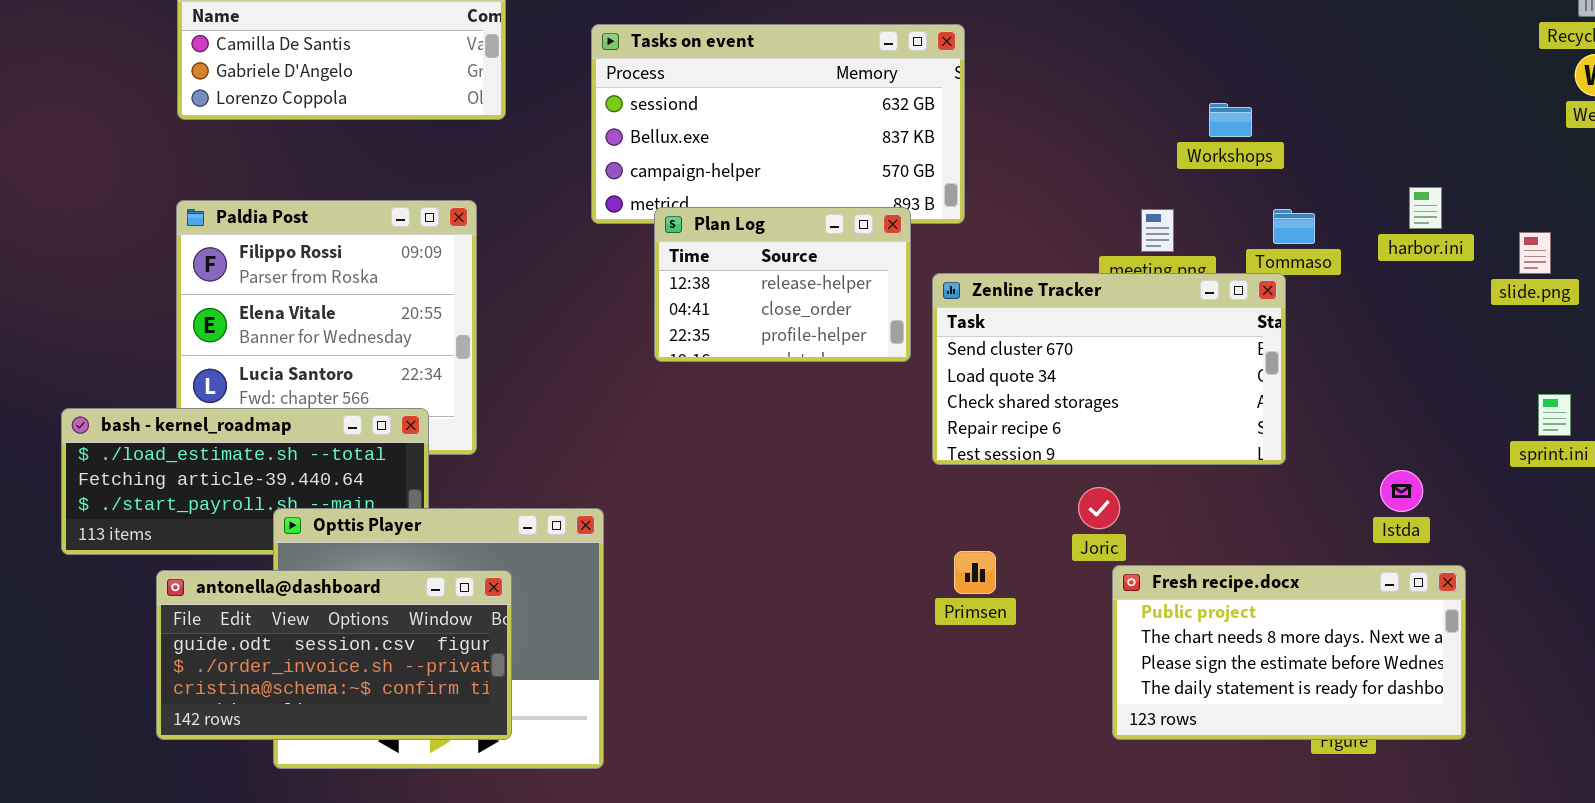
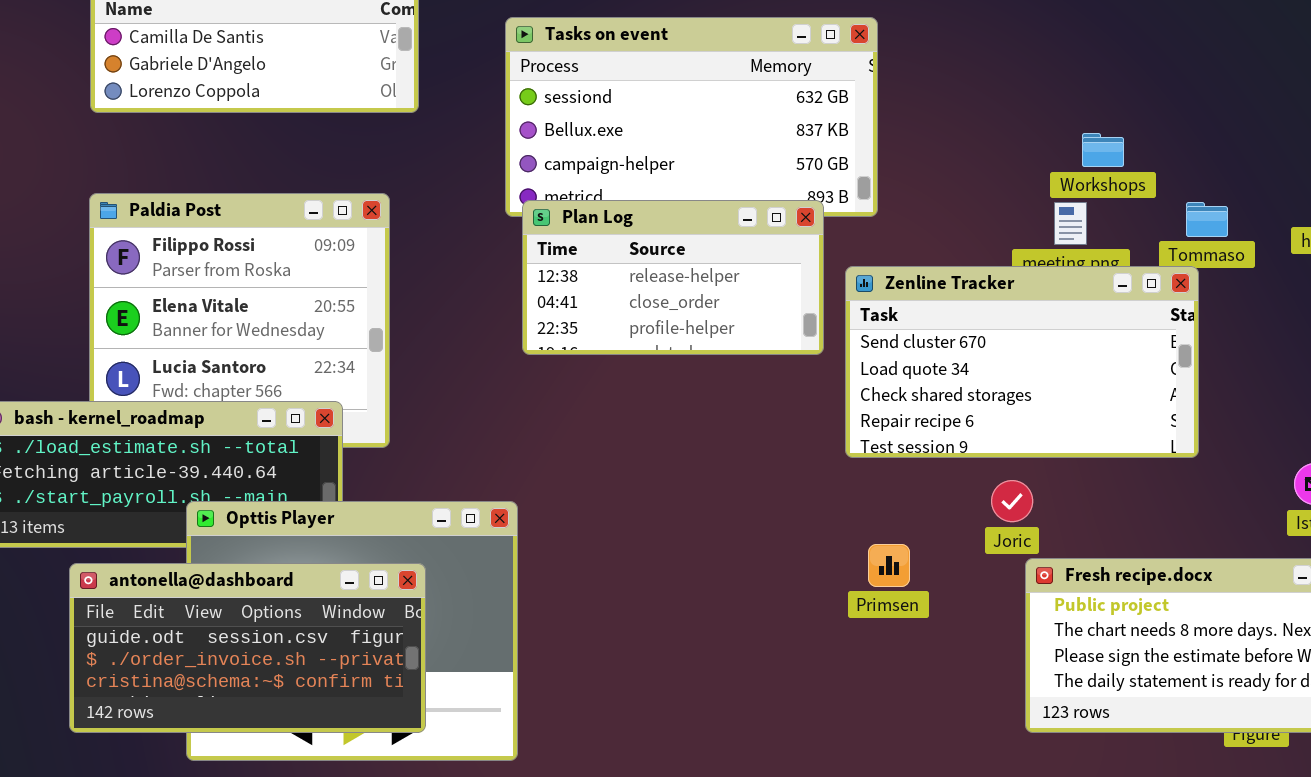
Workshops: [1209,103,1252,137] -> [1082,133,1124,167], moved
Plan Log: [654,207,911,362] -> [522,200,824,355], resized

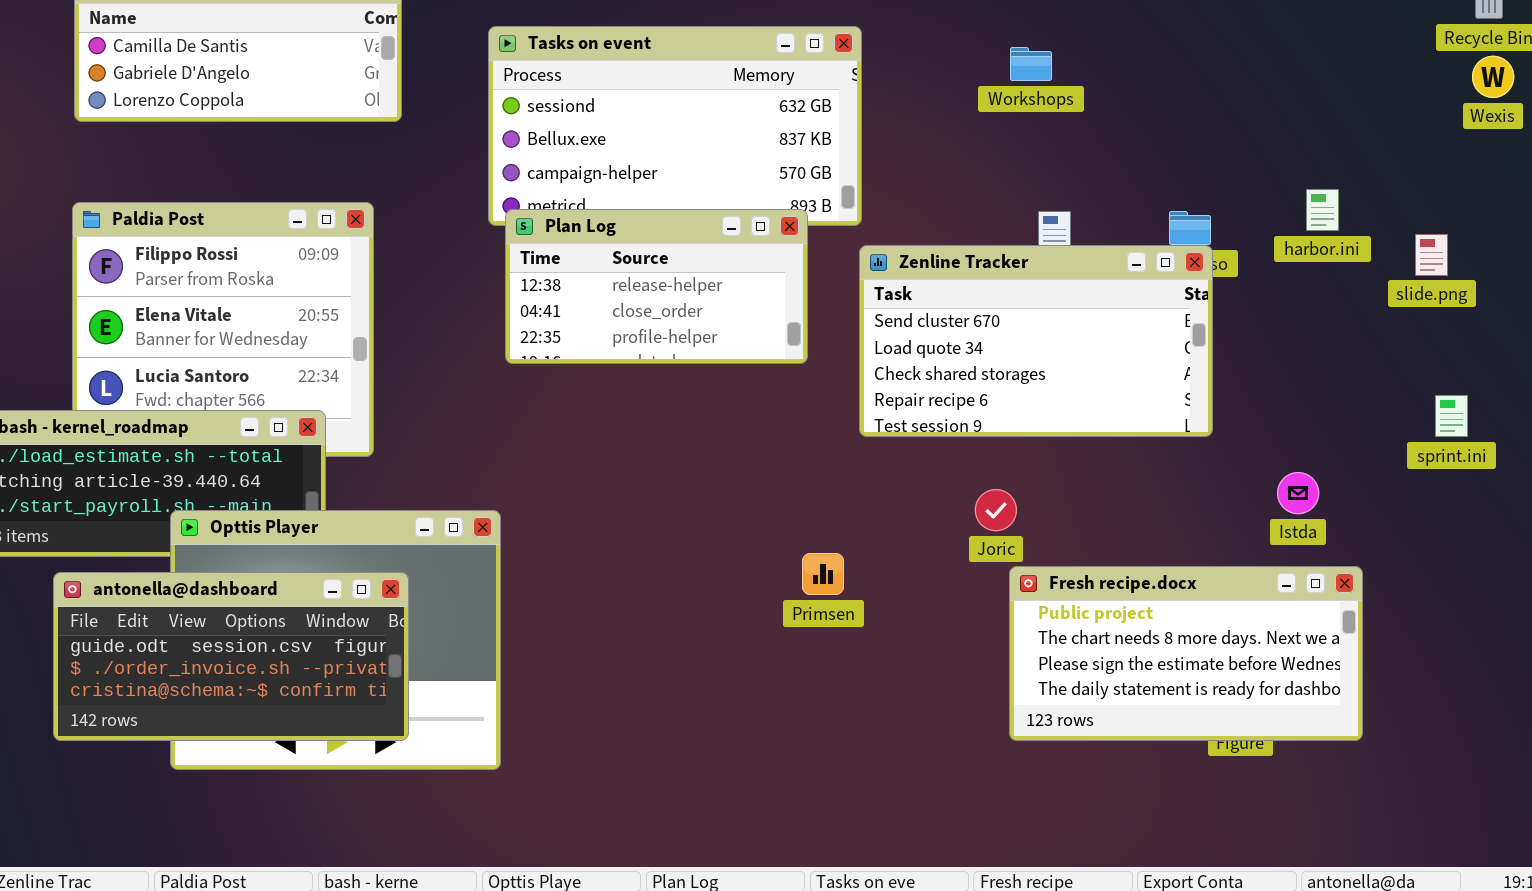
Workshops: [1082,133,1124,167] -> [1010,47,1052,81], moved
Zenline Tracker: [845,266,1199,458] -> [859,245,1213,437], moved
Primsen: [868,544,910,587] -> [802,553,844,595], moved

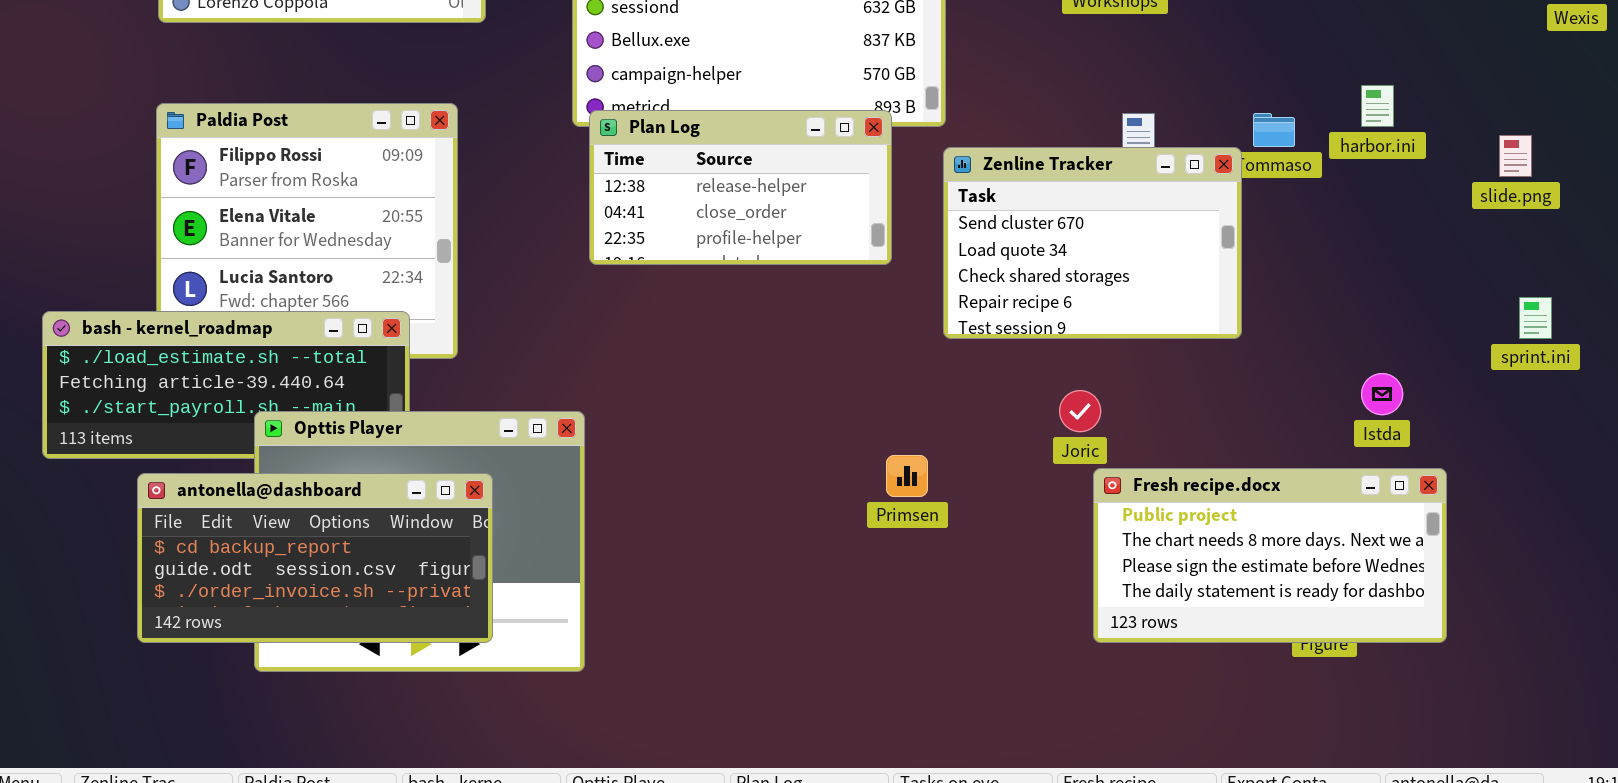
harbor.ini: [1306,189,1339,231] -> [1361,85,1394,127], moved
Zenline Tracker: [859,245,1213,437] -> [943,147,1242,339], resized
antonella@dashboard: [53,572,409,741] -> [137,473,493,643], scrolled up 1 row

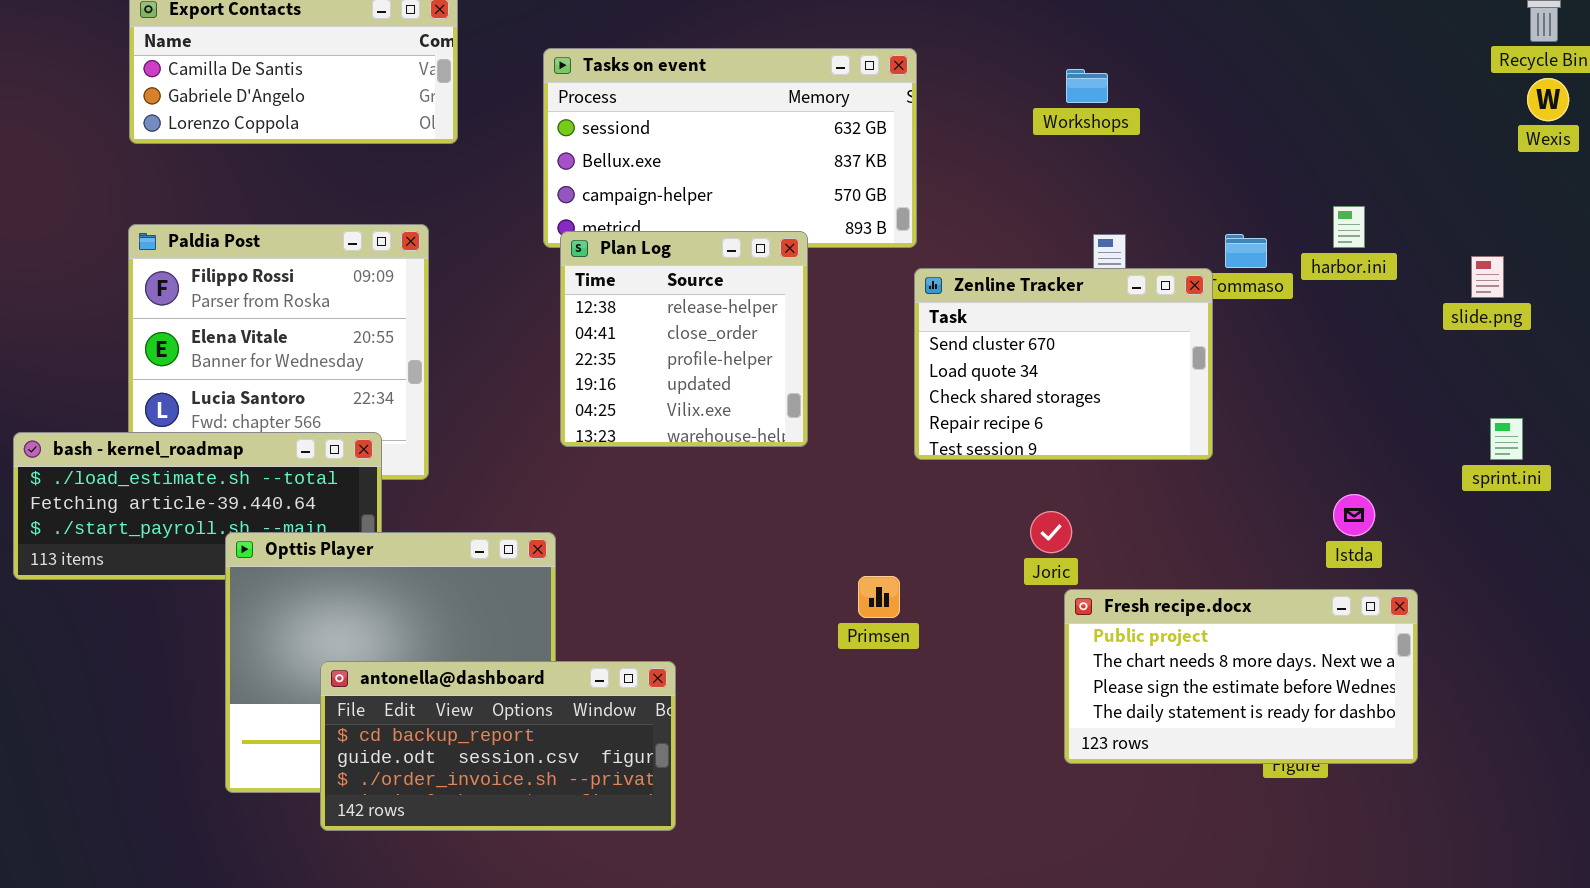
Plan Log: [589,110,892,265] -> [560,231,808,447], resized
antonella@dashboard: [137,473,493,643] -> [320,661,676,831], moved

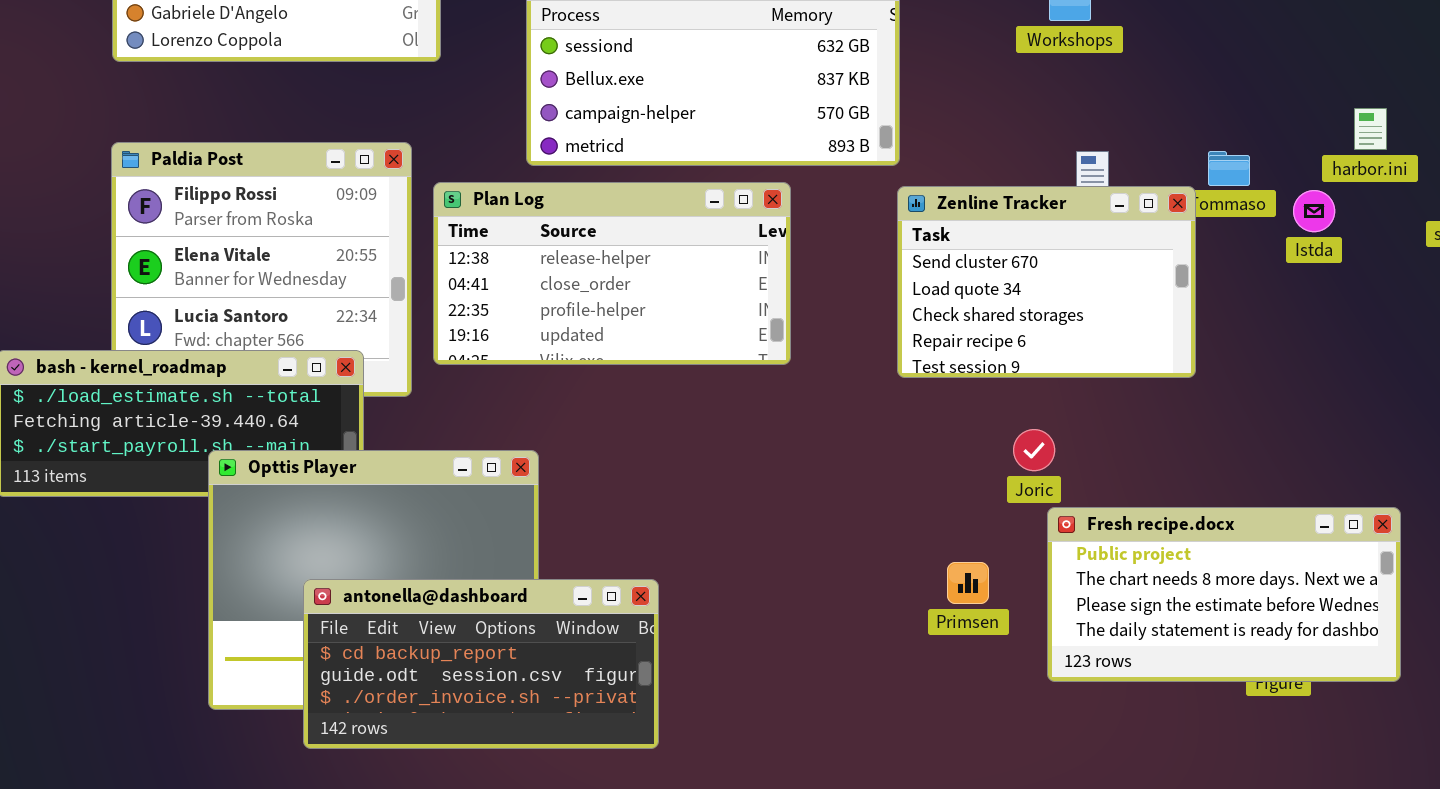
harbor.ini: [1333,206,1365,248] -> [1354,108,1387,150], moved
Plan Log: [560,231,808,447] -> [433,182,791,365], resized
Istda: [1333,494,1375,536] -> [1293,190,1335,232], moved
Primsen: [858,576,900,618] -> [947,562,989,604], moved

